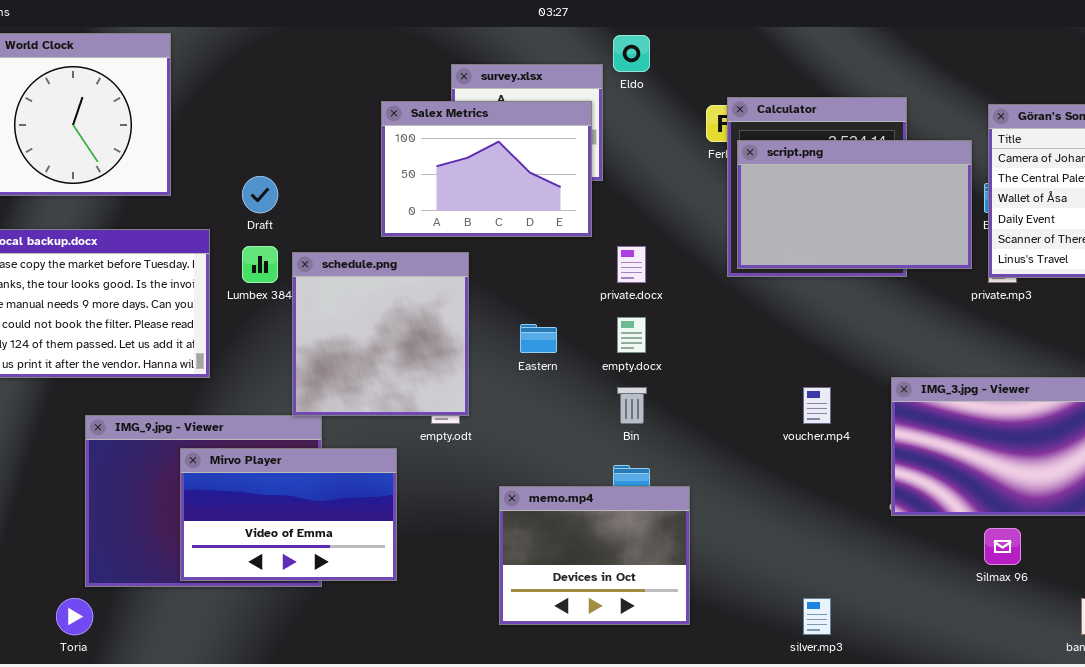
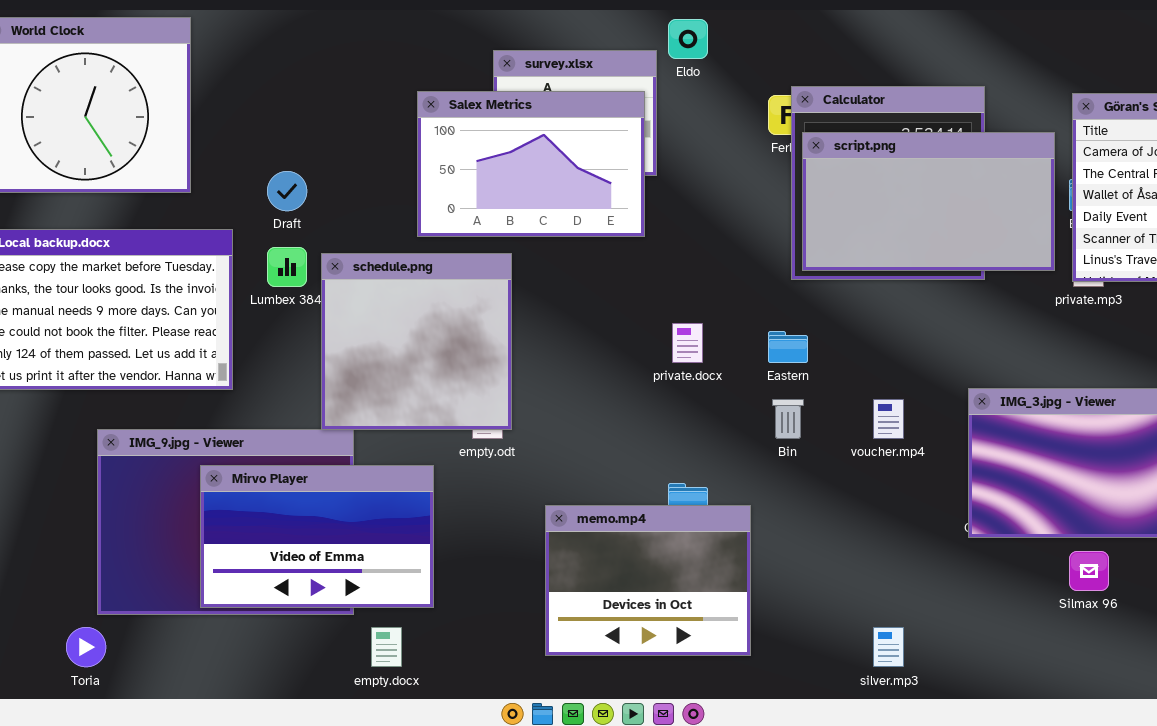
private.docx: [617,246,646,283] -> [672,323,703,363], moved
empty.docx: [617,317,646,353] -> [371,627,402,667], moved
Eastern: [520,324,557,353] -> [768,331,808,363], moved
Bin: [617,387,647,424] -> [772,399,804,439], moved

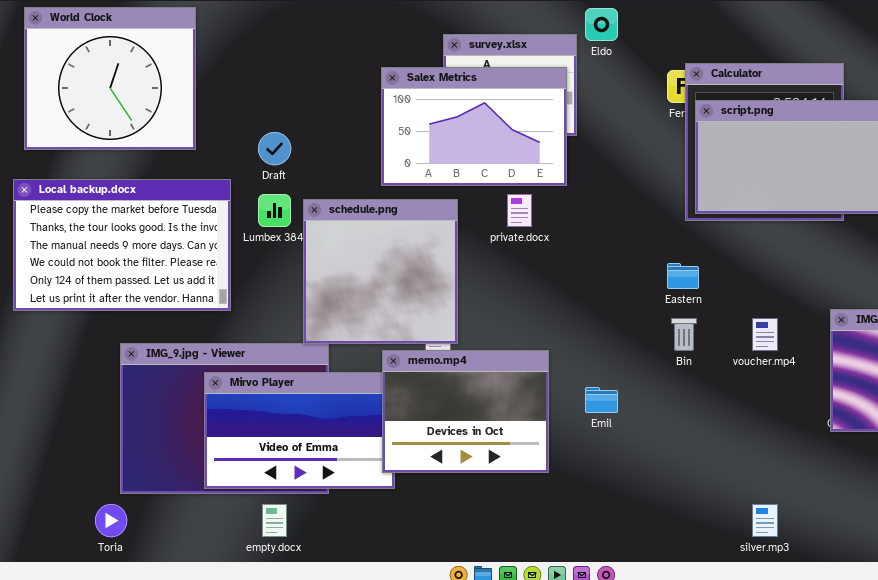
private.docx: [672,323,703,363] -> [507,194,532,227], moved
memo.mp4: [545,505,751,656] -> [382,350,549,473], moved
empty.docx: [371,627,402,667] -> [262,504,287,537], moved

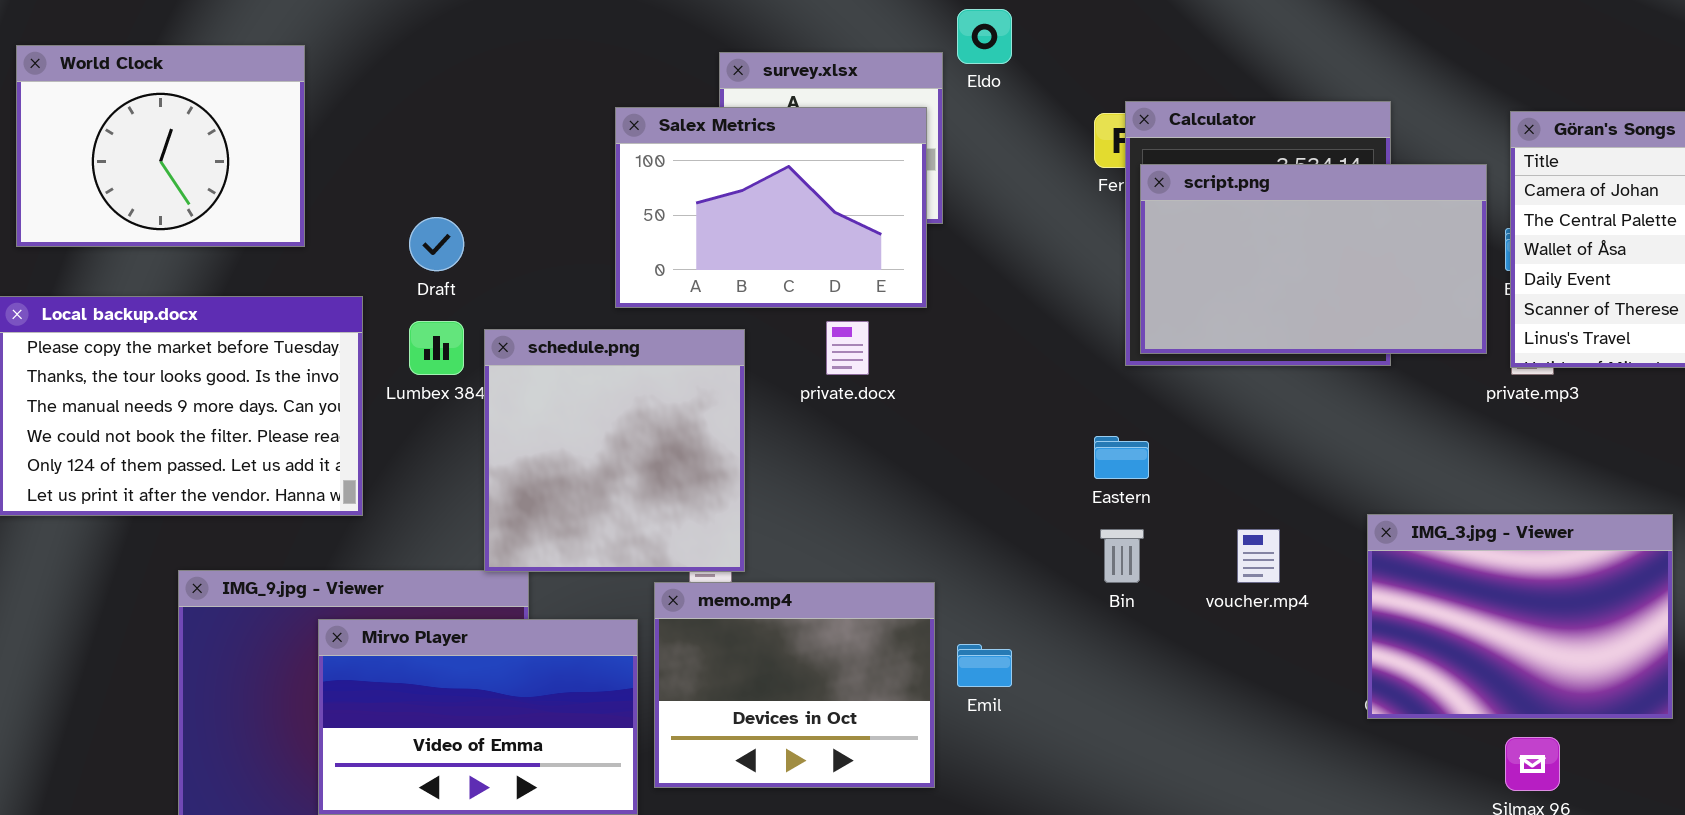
World Clock: [24,7,196,150] -> [16,45,305,247], resized
memo.mp4: [382,350,549,473] -> [654,582,935,788], moved

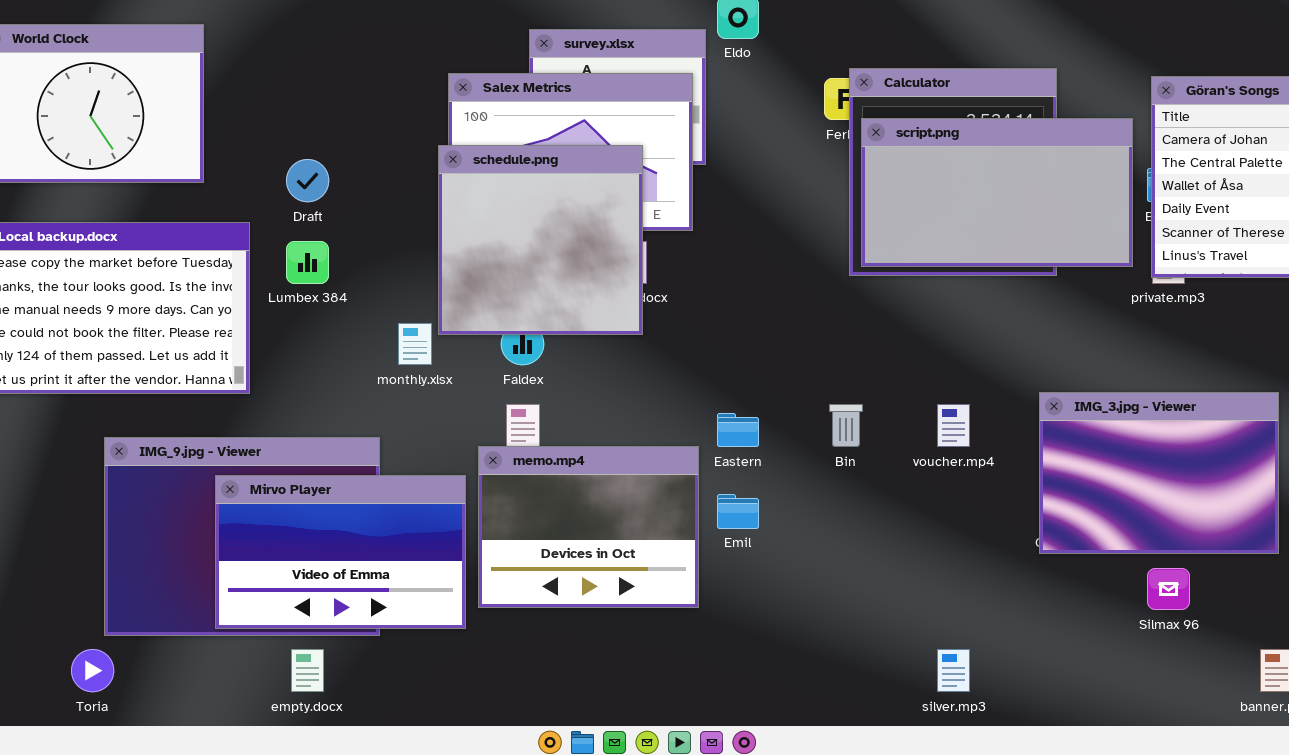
schedule.png: [484,329,745,572] -> [438,145,643,335], moved
Eastern: [1094,436,1149,479] -> [717,413,759,447], moved

